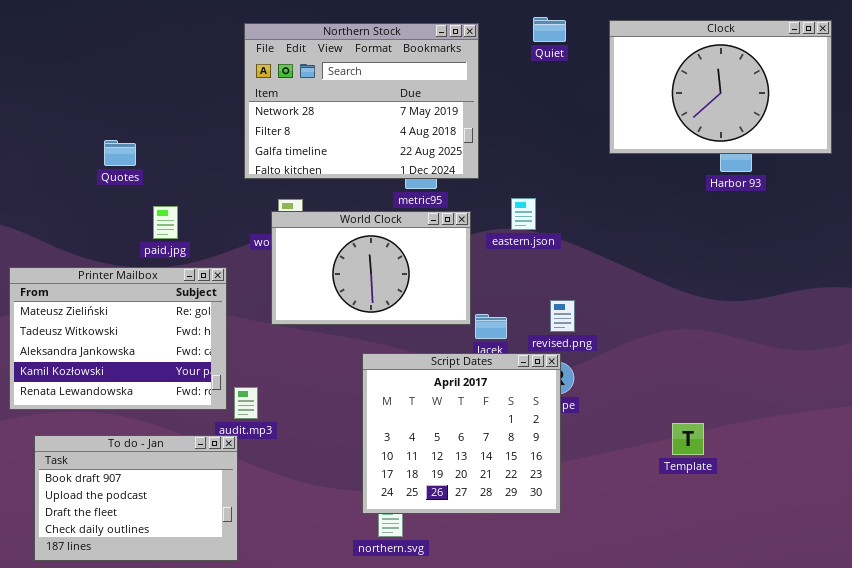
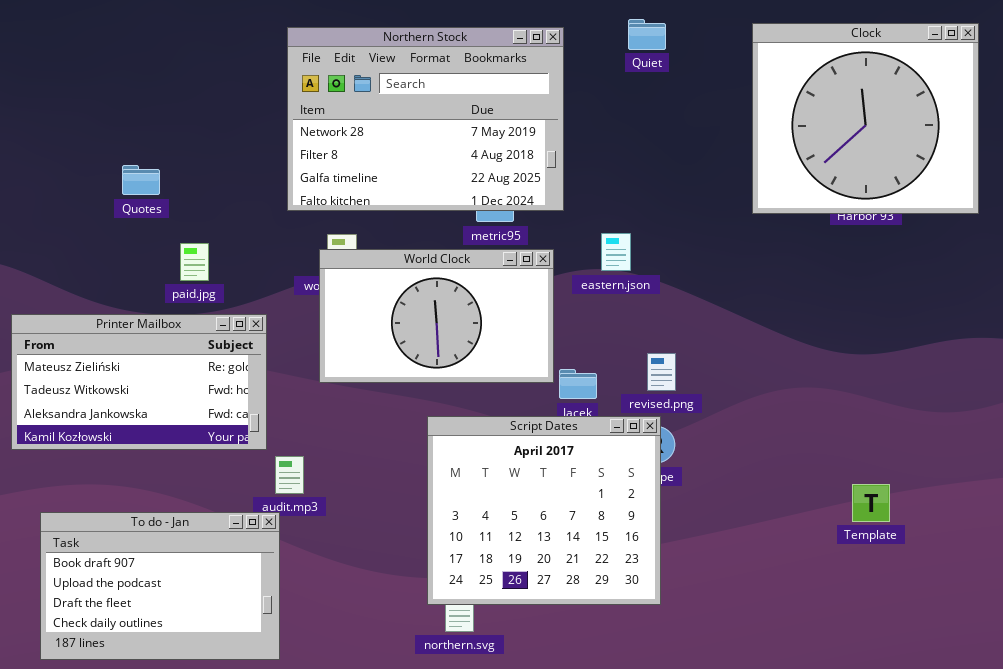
Clock: [609,20,832,154] -> [752,23,979,214], resized
Printer Mailbox: [9,267,227,410] -> [11,314,267,450], resized
Template: [672,423,704,455] -> [852,484,890,522], moved

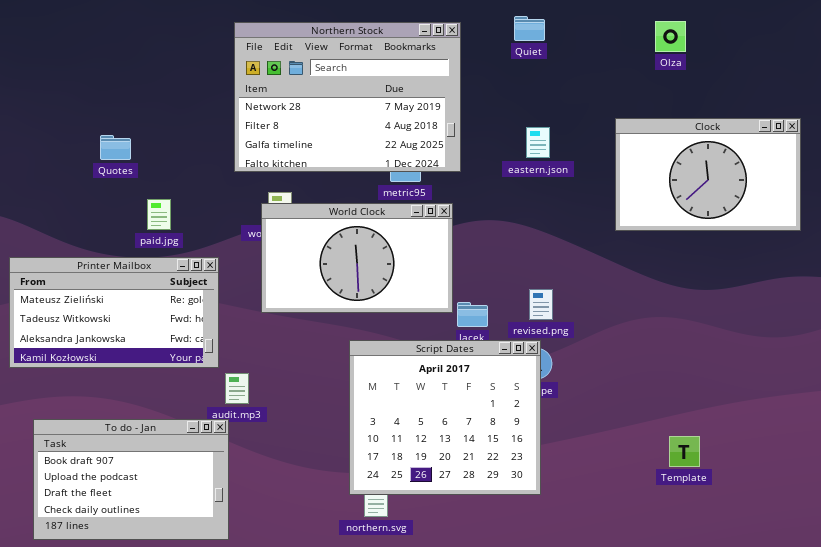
Clock: [752,23,979,214] -> [615,118,801,231], moved, resized
eastern.json: [601,233,631,271] -> [526,127,550,158], moved
Template: [852,484,890,522] -> [669,436,700,467], moved

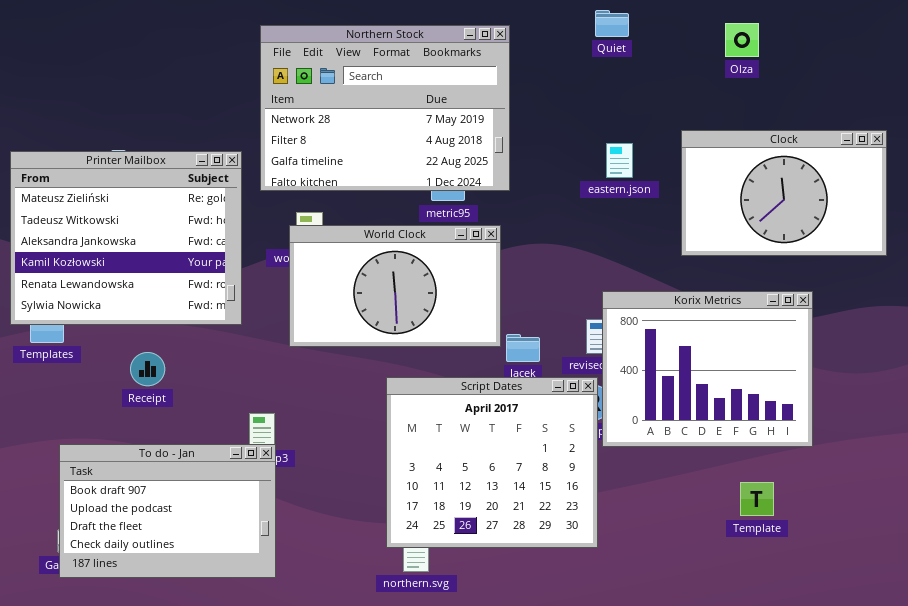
Quiet: [514,16,545,41] -> [595,10,629,37], moved
eastern.json: [526,127,550,158] -> [606,143,633,178], moved
Printer Mailbox: [9,257,219,368] -> [10,151,242,325], moved, resized
Korix Metrics: none -> [602,291,813,447], opened
To do - Jan: [33,419,229,540] -> [59,444,276,578], moved

